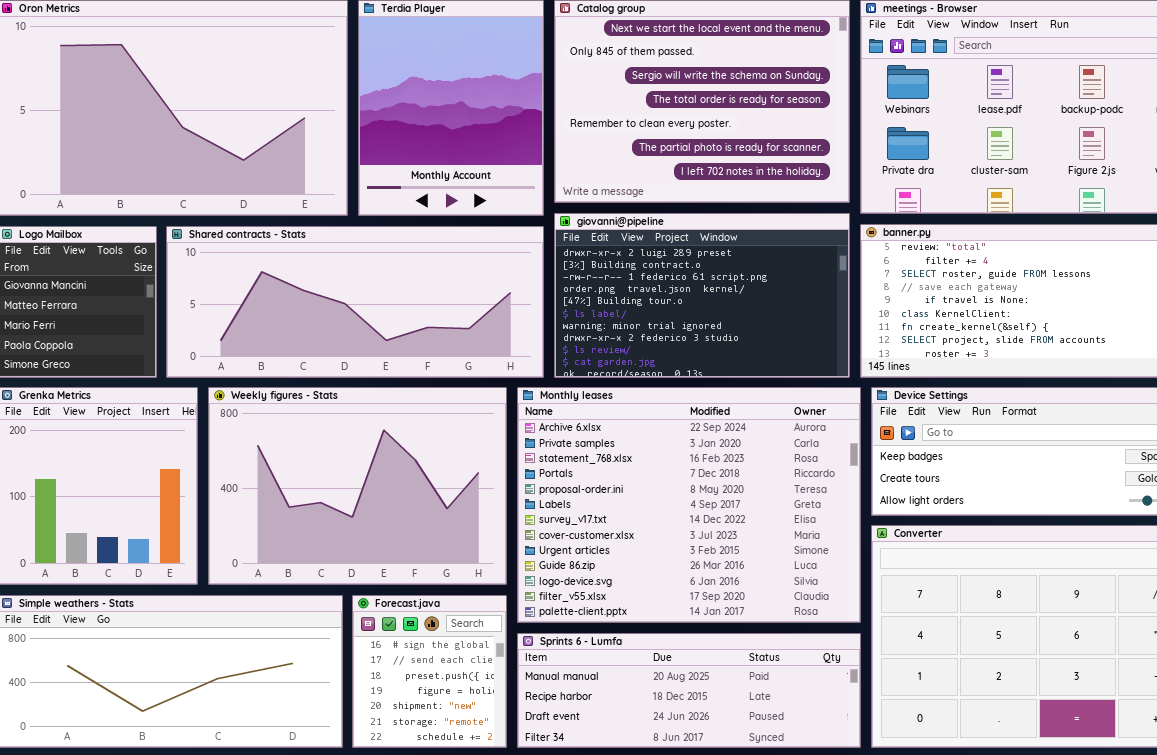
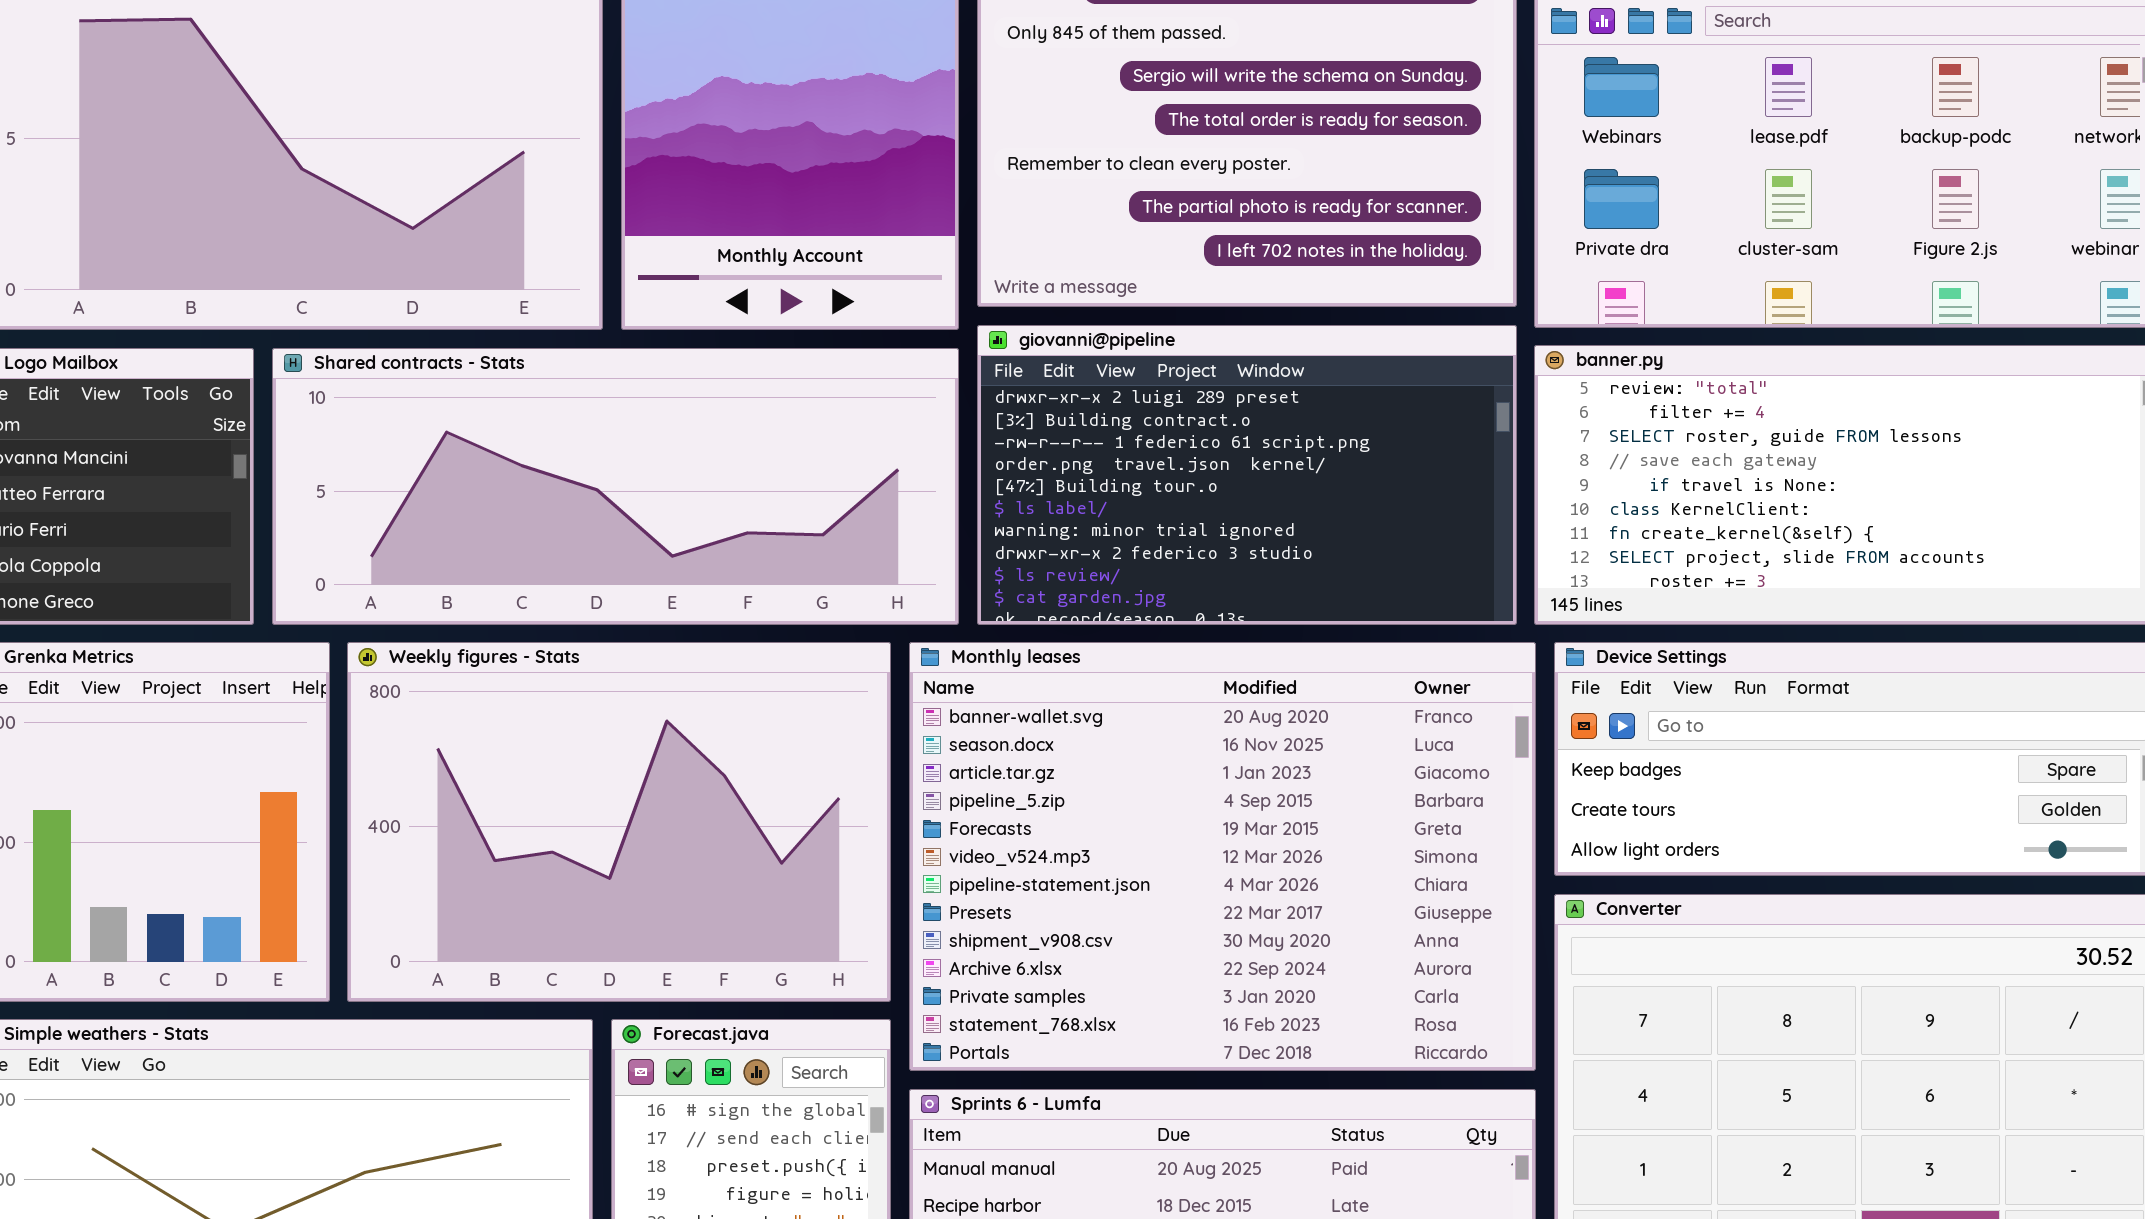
Monthly leases: [517,387,861,623] -> [909,642,1536,1071], scrolled up 9 rows

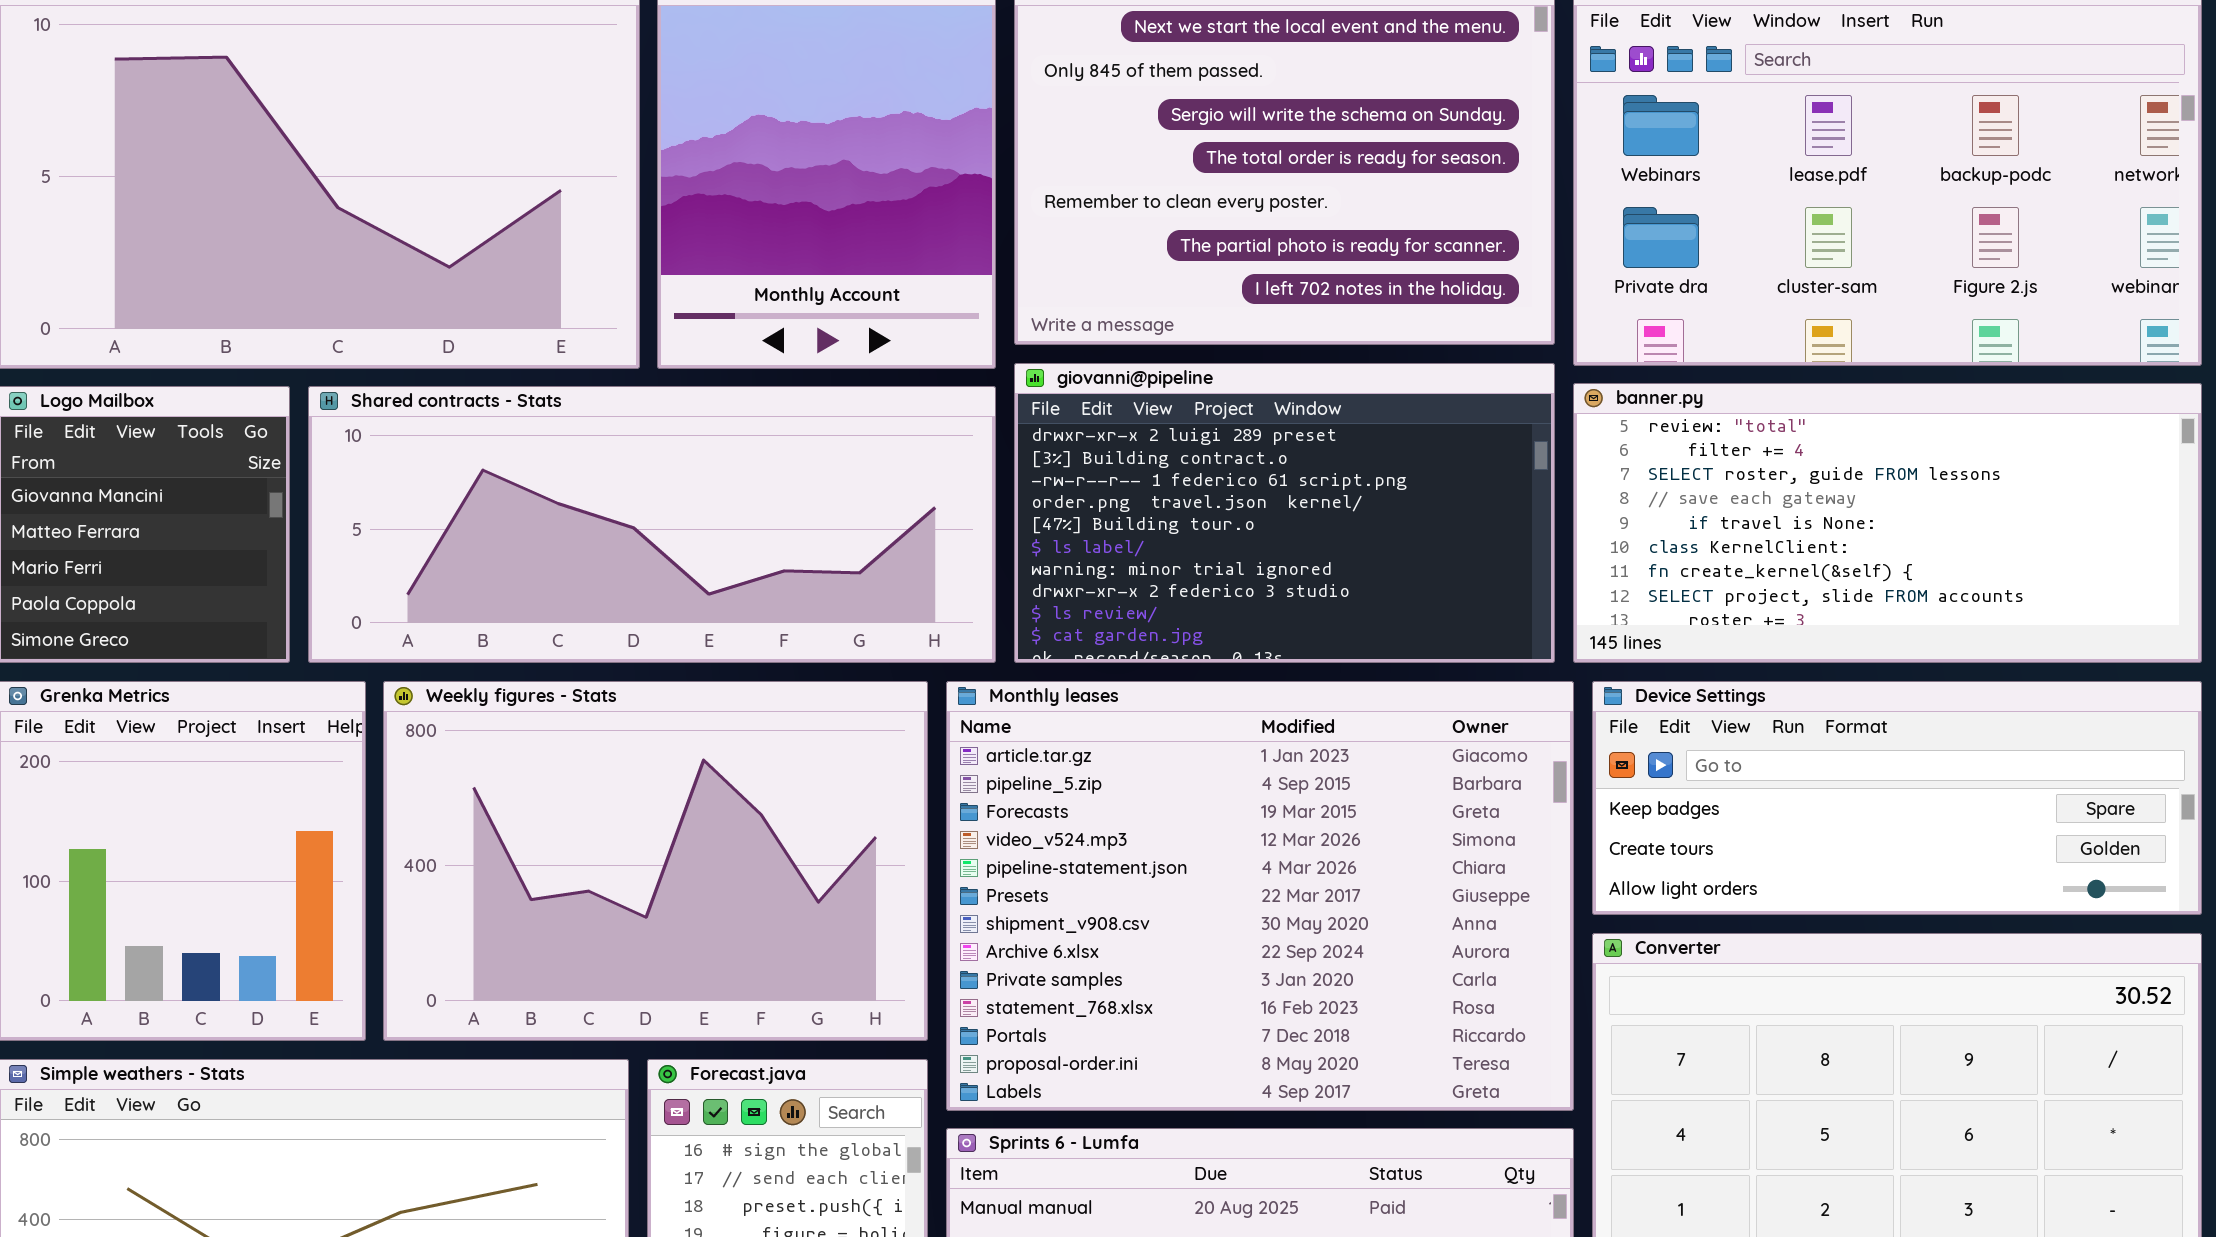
Monthly leases: [909,642,1536,1071] -> [946,681,1574,1111], scrolled down 2 rows

